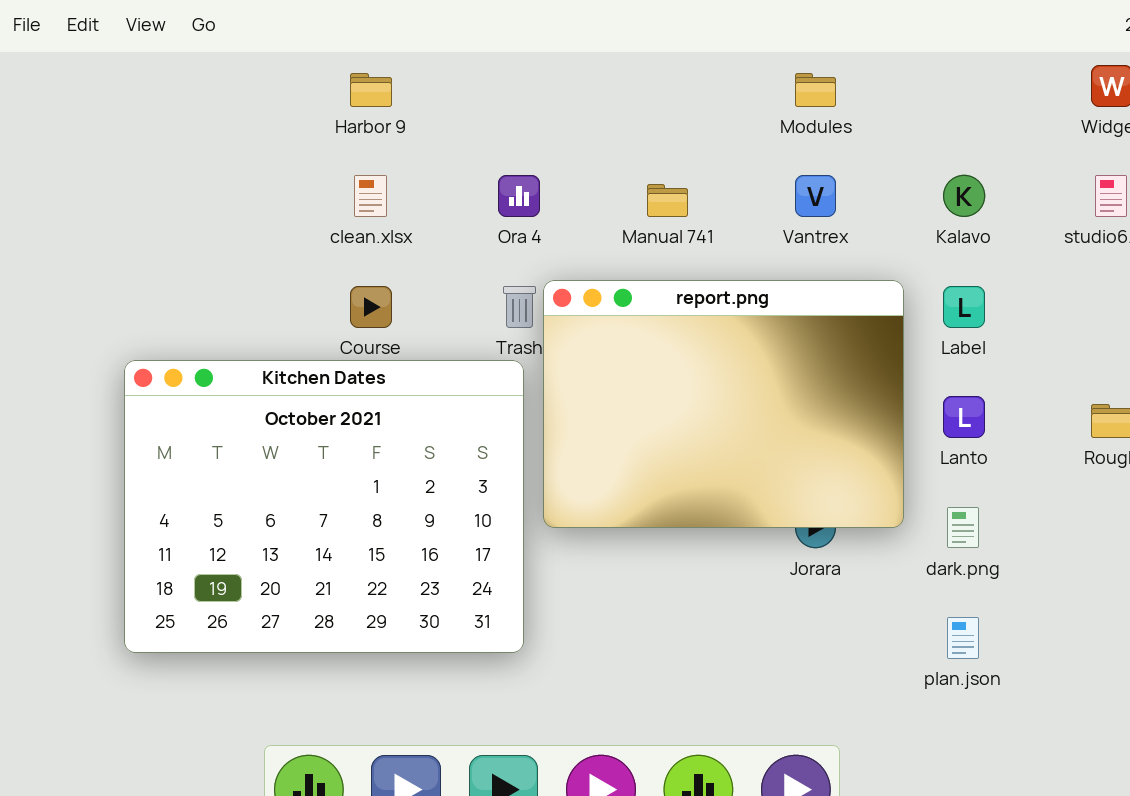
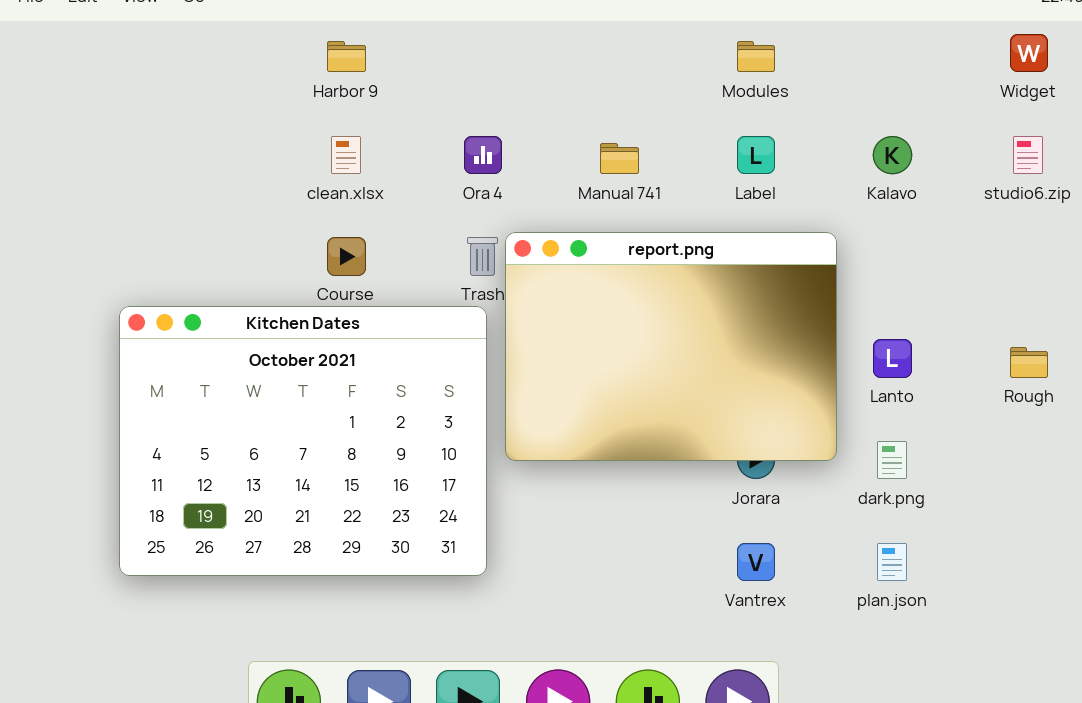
Vantrex: [795,175,836,217] -> [737,543,775,581], moved
Label: [943,286,985,328] -> [737,136,775,174], moved

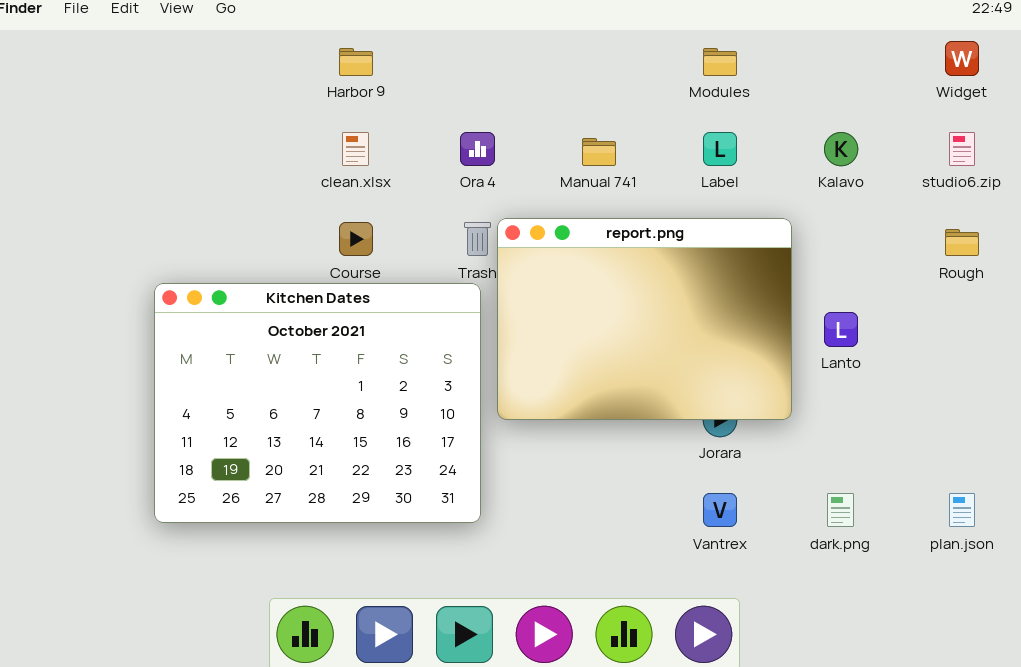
Rough: [1010,347,1048,378] -> [945,229,979,256], moved
dark.png: [877,441,907,479] -> [827,493,854,527], moved
plan.json: [877,543,907,581] -> [949,493,975,527], moved

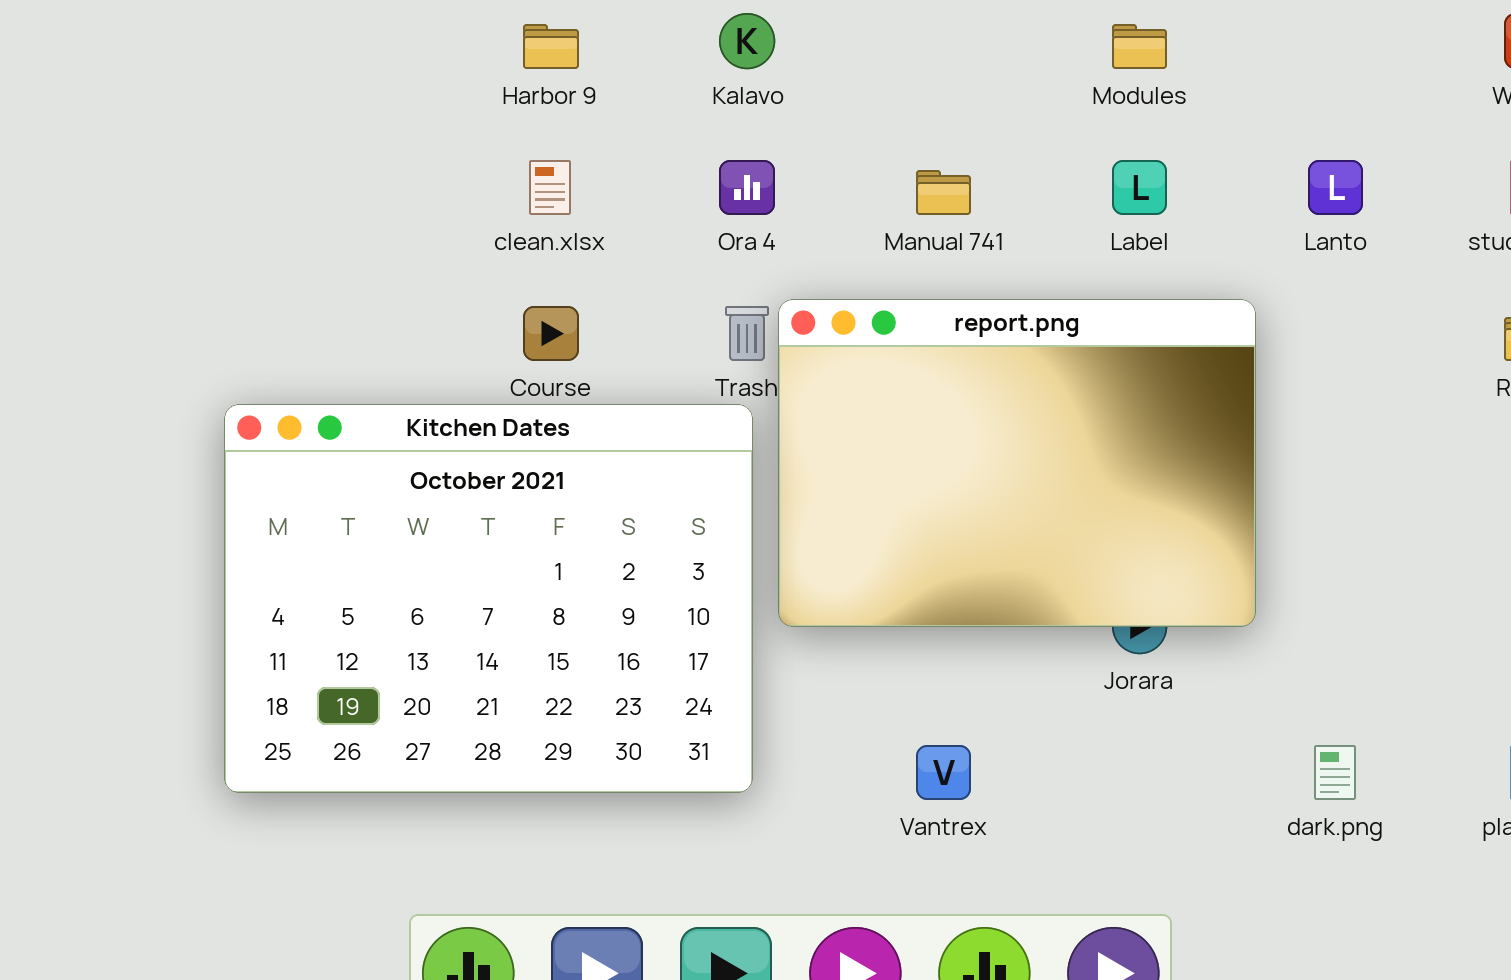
Kalavo: [824,132,858,166] -> [719,13,775,69], moved
Lanto: [824,312,858,347] -> [1308,160,1363,215], moved
Vantrex: [703,493,737,527] -> [916,745,971,800], moved

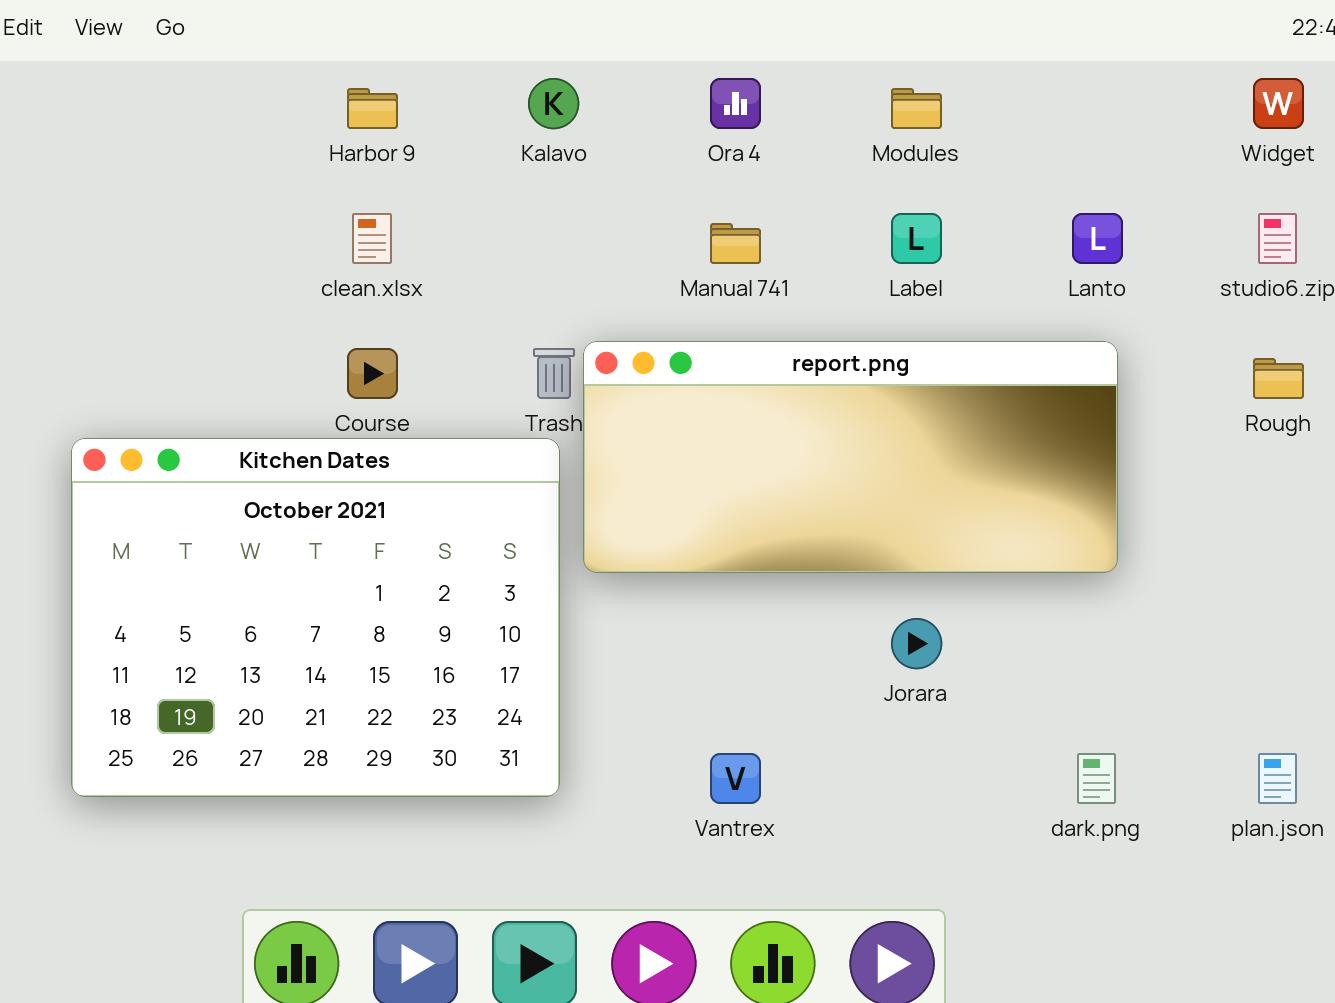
Ora 4: [719,160,775,215] -> [710,78,761,129], moved
report.png: [778,299,1256,627] -> [583,341,1118,573], resized

